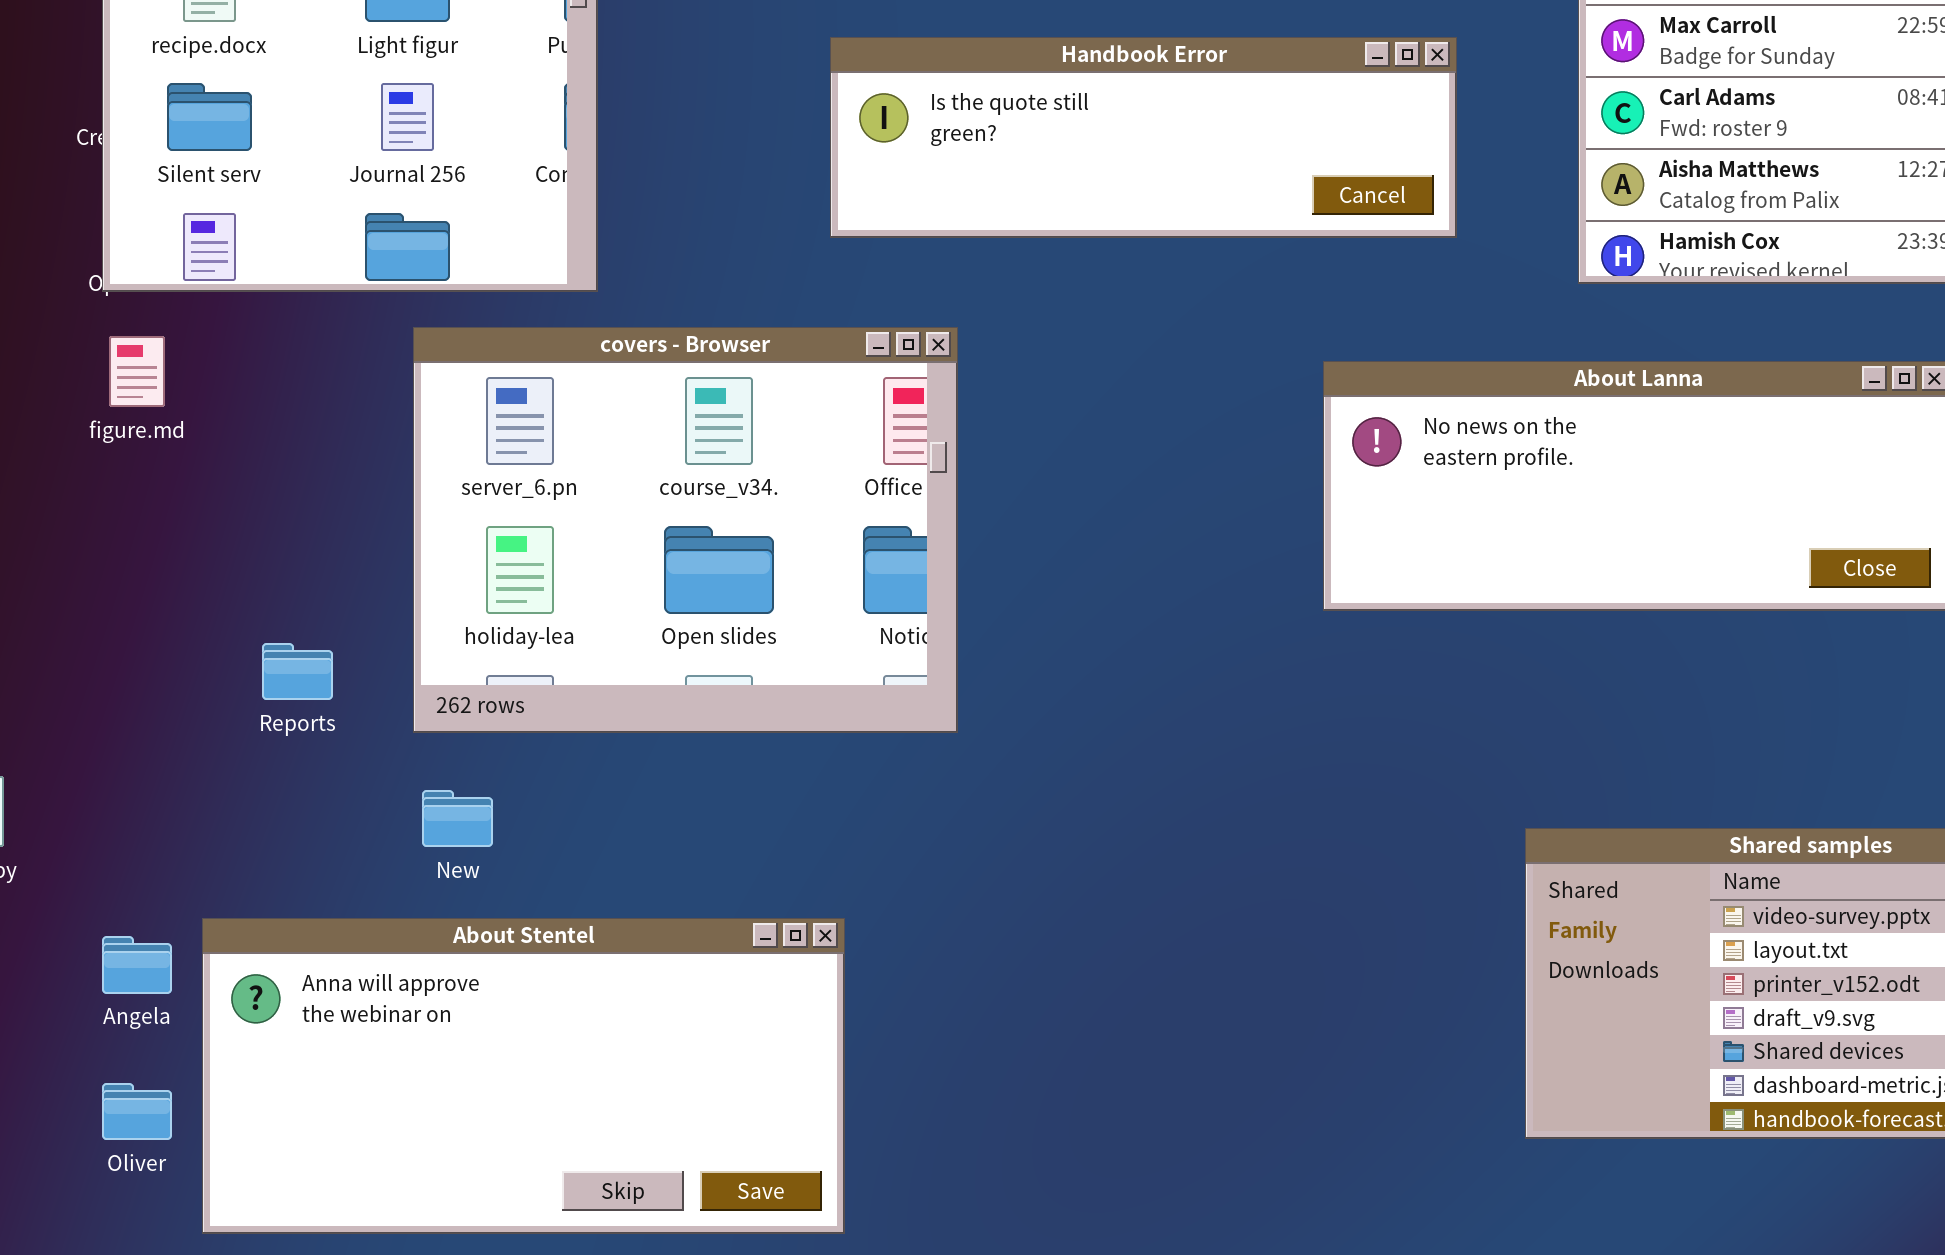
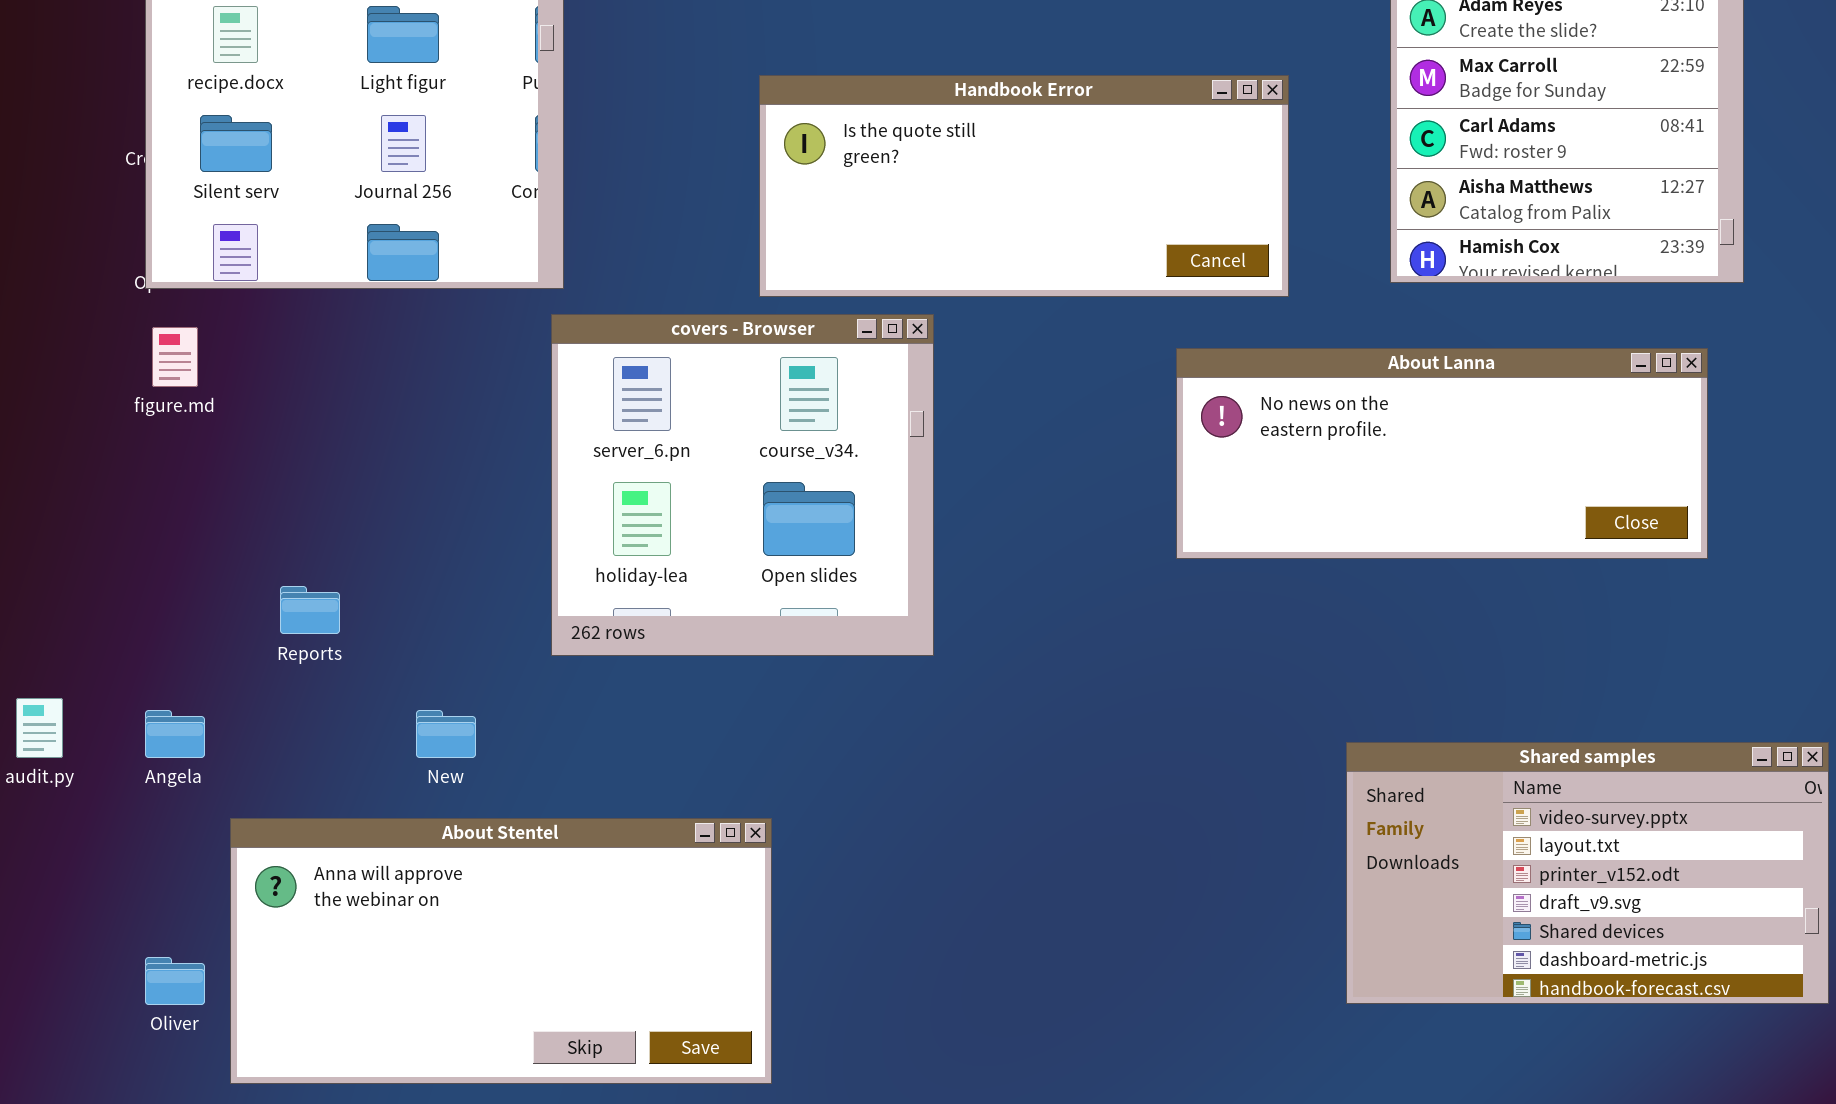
Handbook Error: [830,37,1457,238] -> [759,75,1289,297], resized
covers - Browser: [413,327,958,733] -> [551,314,934,656], moved, resized
Angela: [102,936,172,994] -> [145,710,205,758], moved

